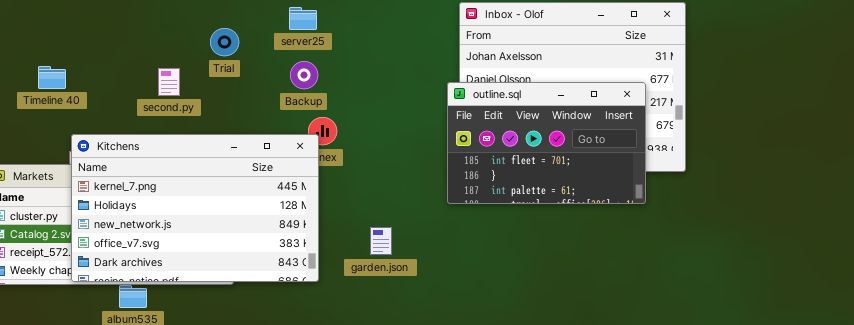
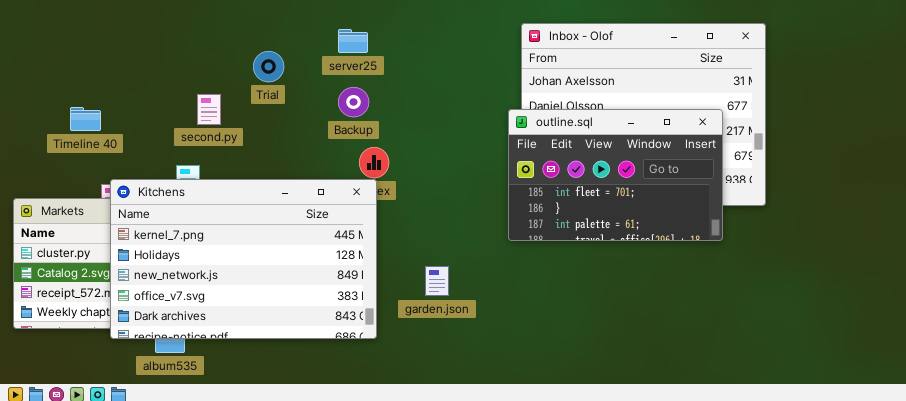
Timeline 40: [38,66,66,89] -> [70,107,101,131], moved
Kitchens: [71,134,319,282] -> [110,179,377,339], moved

